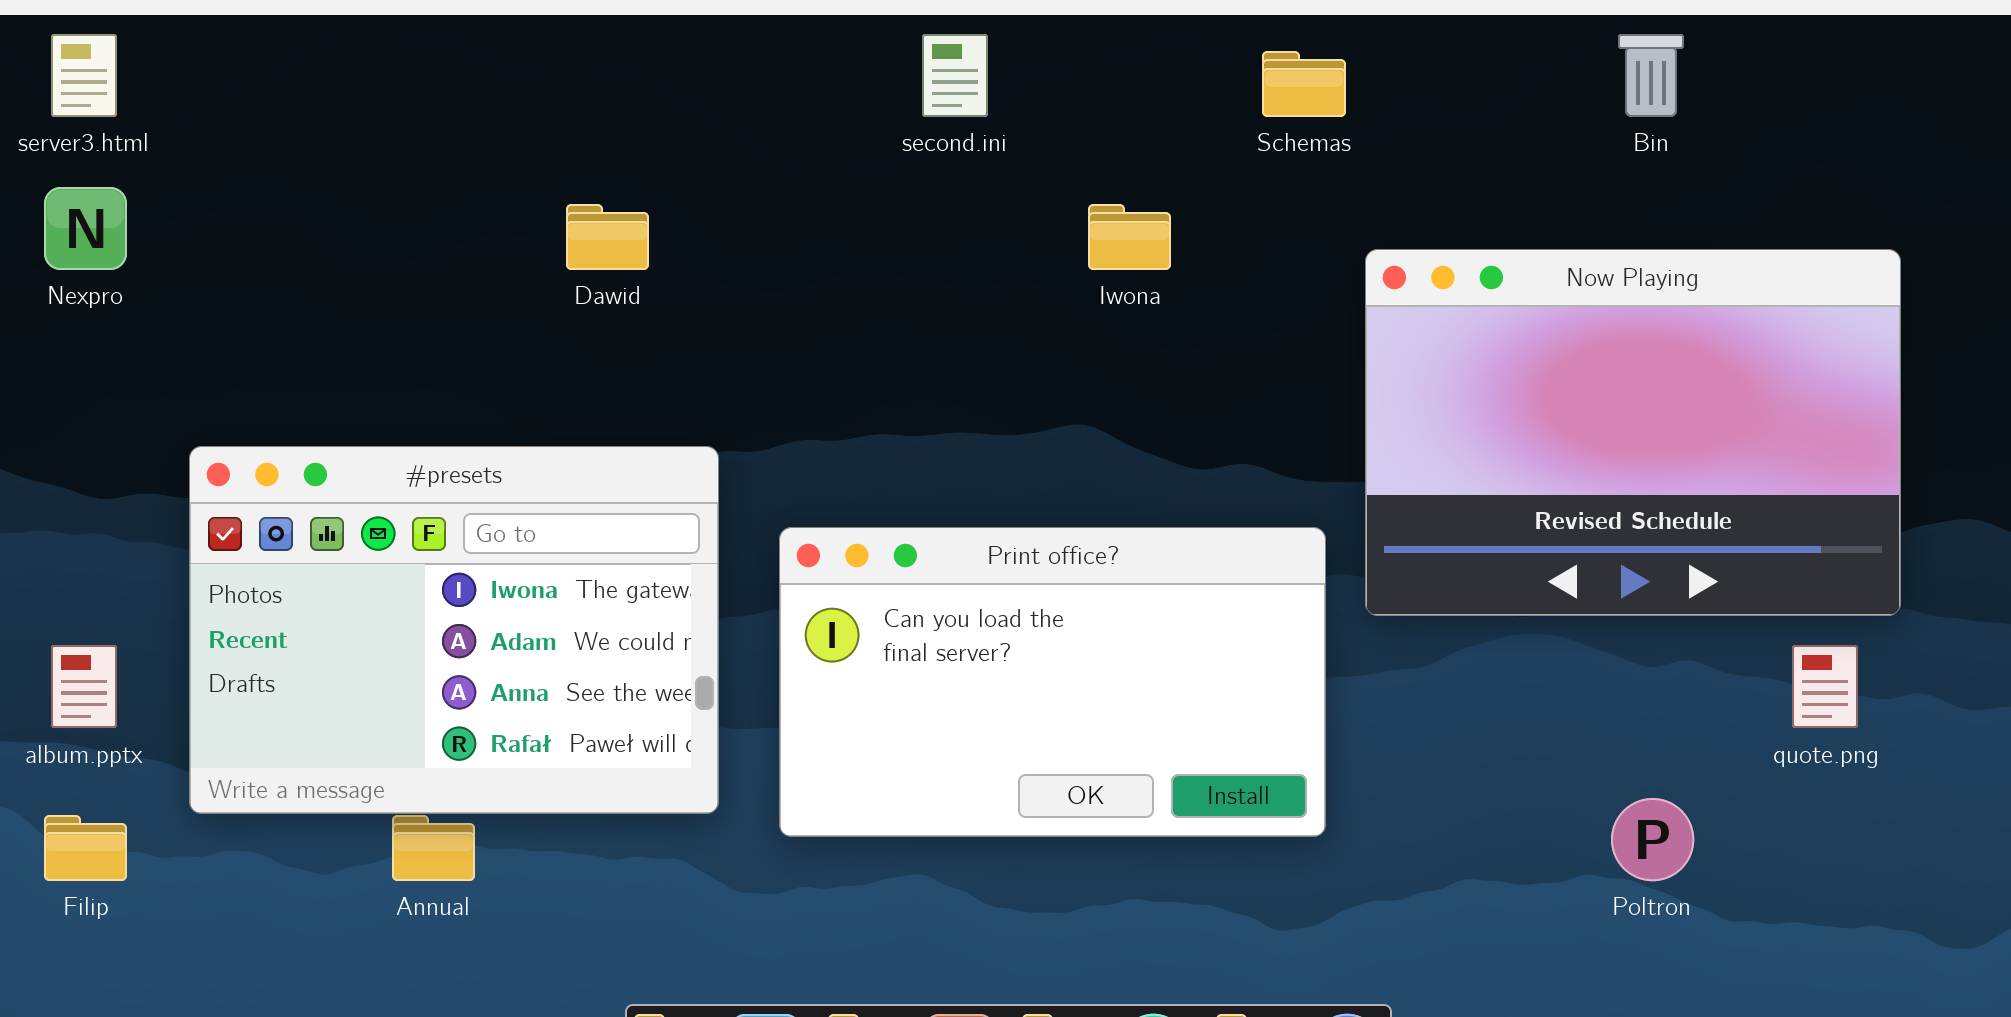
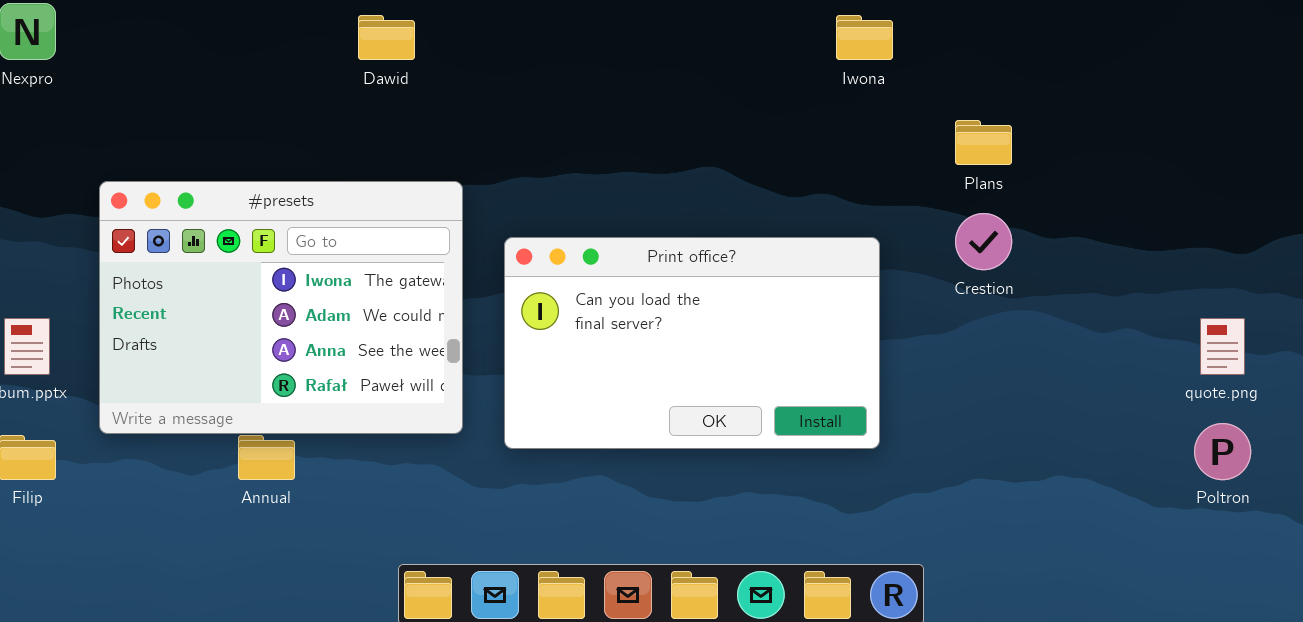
Iwona: [1088,204,1171,270] -> [836,15,893,60], moved
Now Playing: [1365,249,1901,616] -> none, closed
Poltron: [1611,798,1694,881] -> [1194,423,1251,480], moved

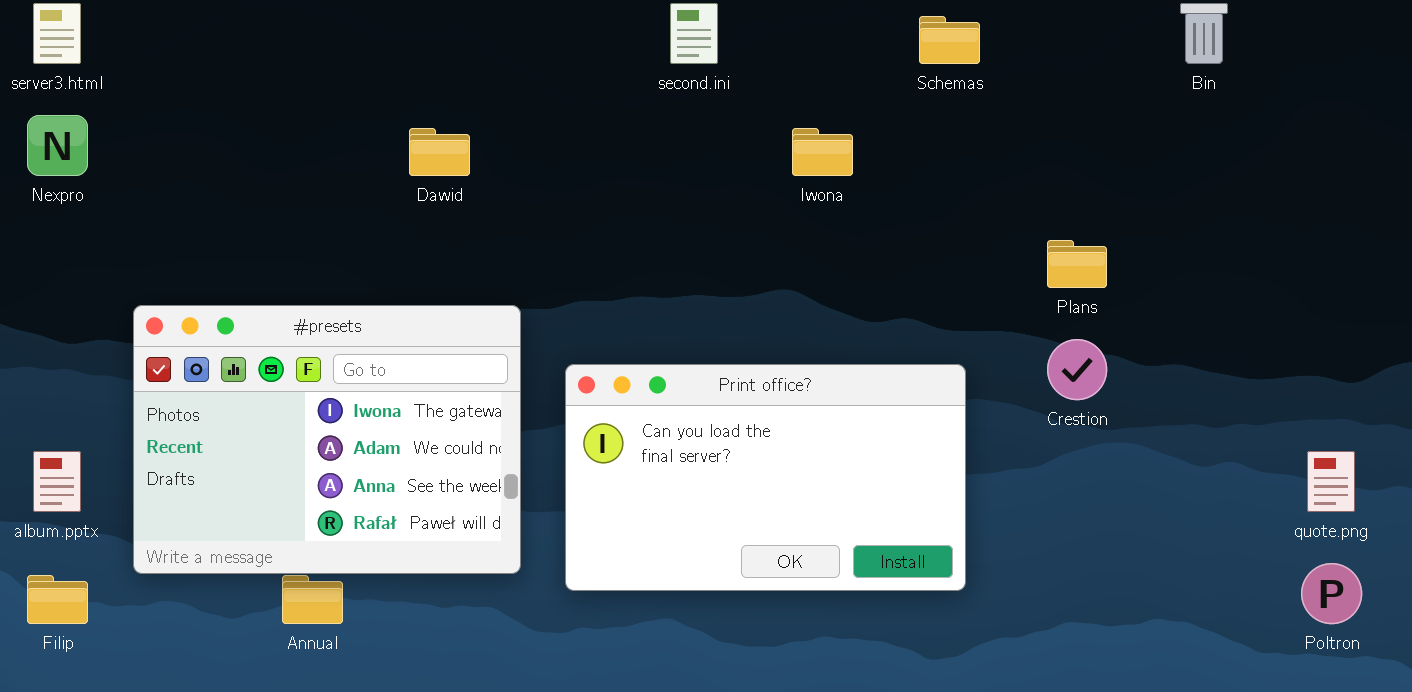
Iwona: [836,15,893,60] -> [792,128,853,176], moved

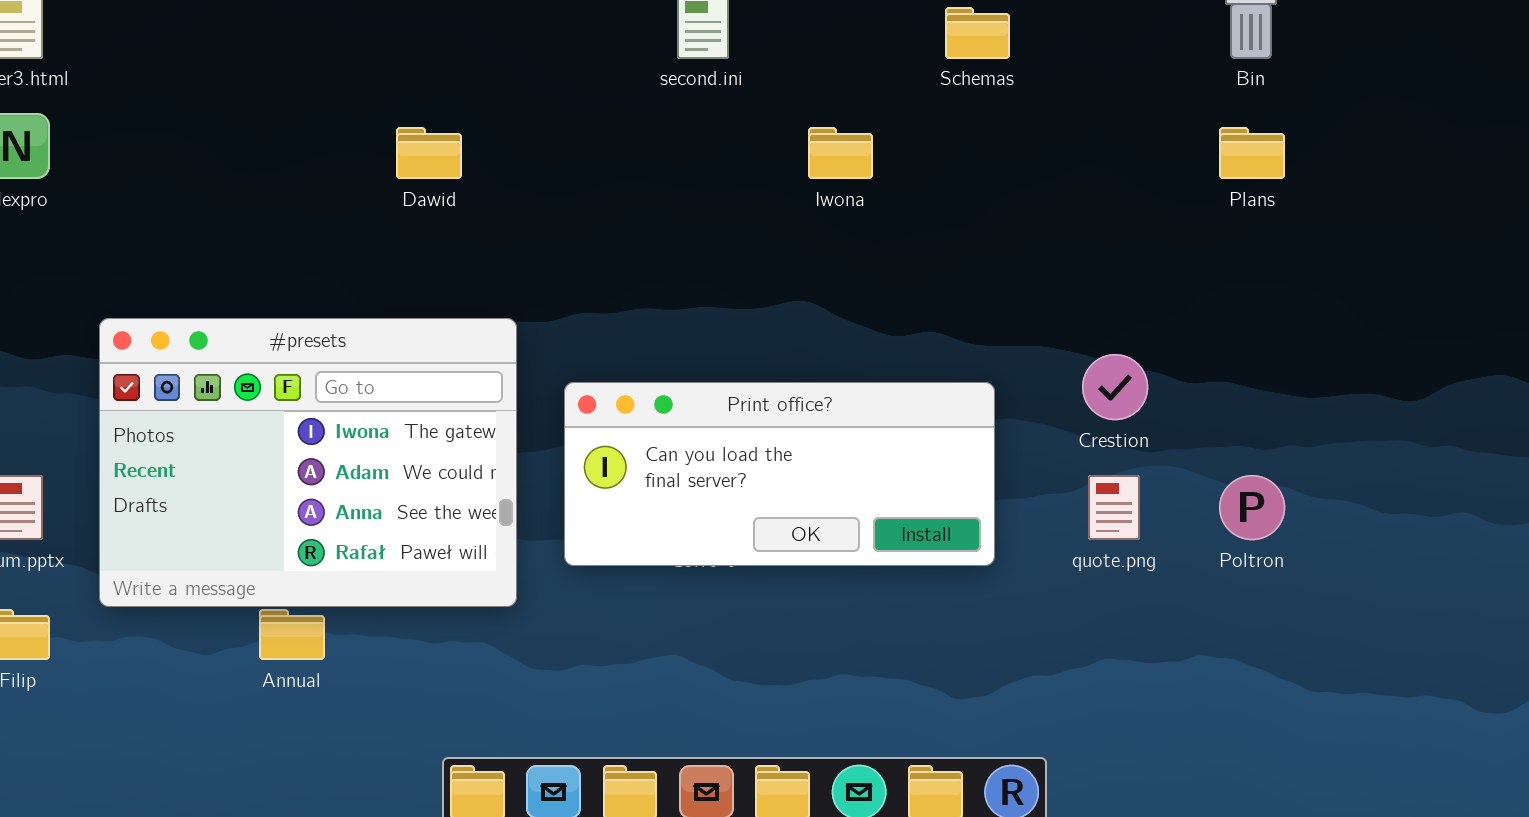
Plans: [1047,240,1107,288] -> [1219,127,1285,179], moved
Print office?: [565,364,966,591] -> [564,382,995,566], resized
quote.png: [1307,451,1355,512] -> [1088,475,1140,540], moved
Poltron: [1301,563,1362,624] -> [1219,475,1285,540], moved

